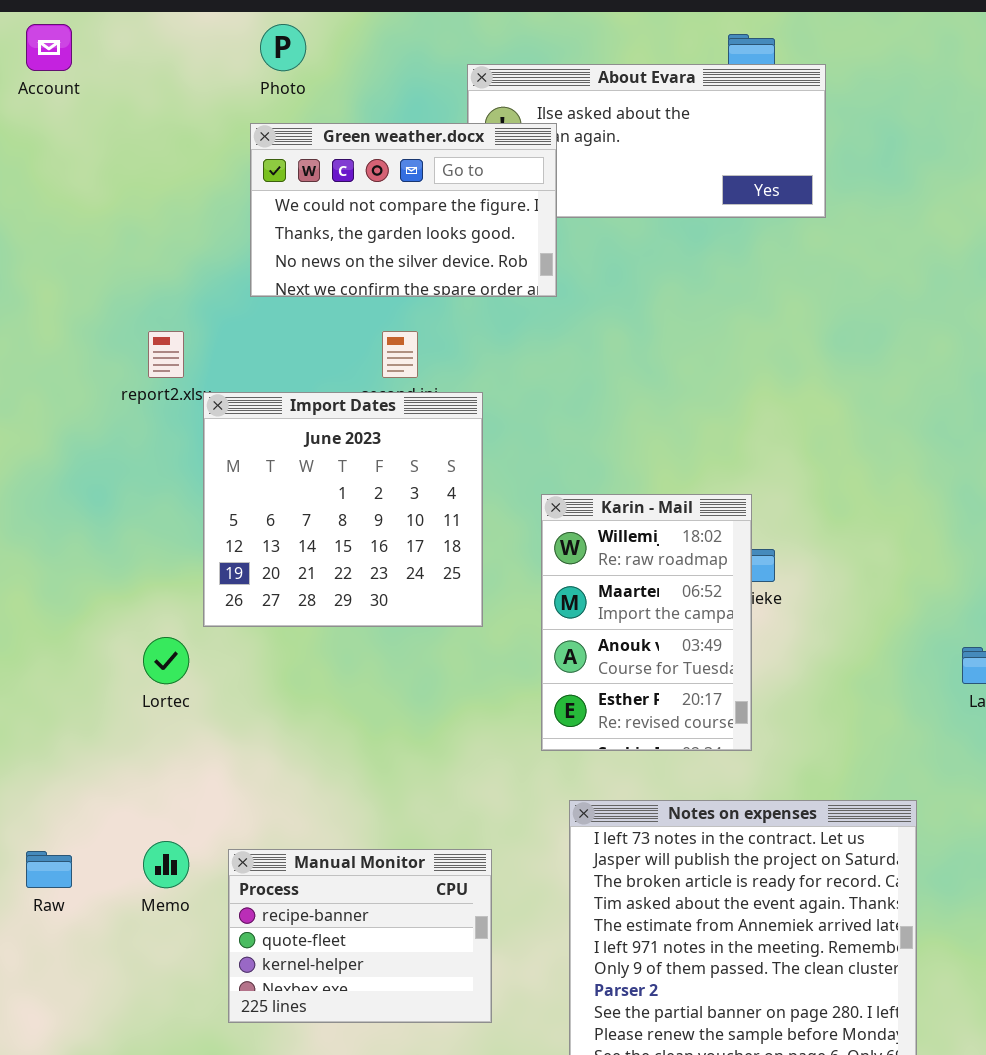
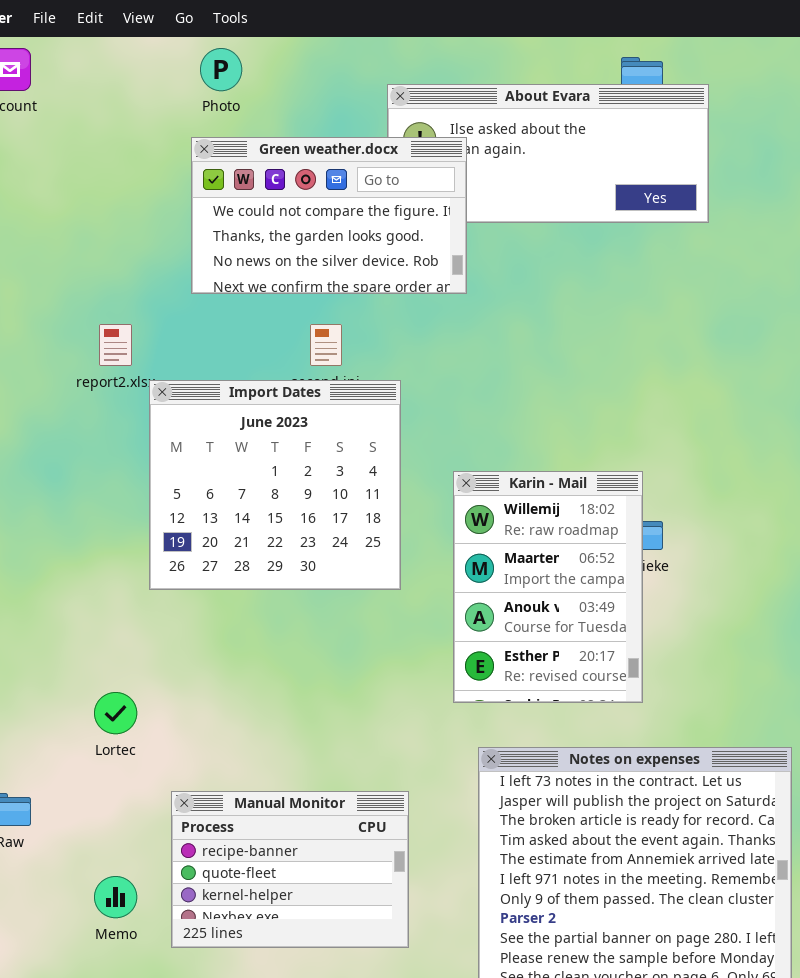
Lortec: [143,637,189,684] -> [94,692,137,734], moved
Memo: [143,841,189,888] -> [94,876,137,918], moved

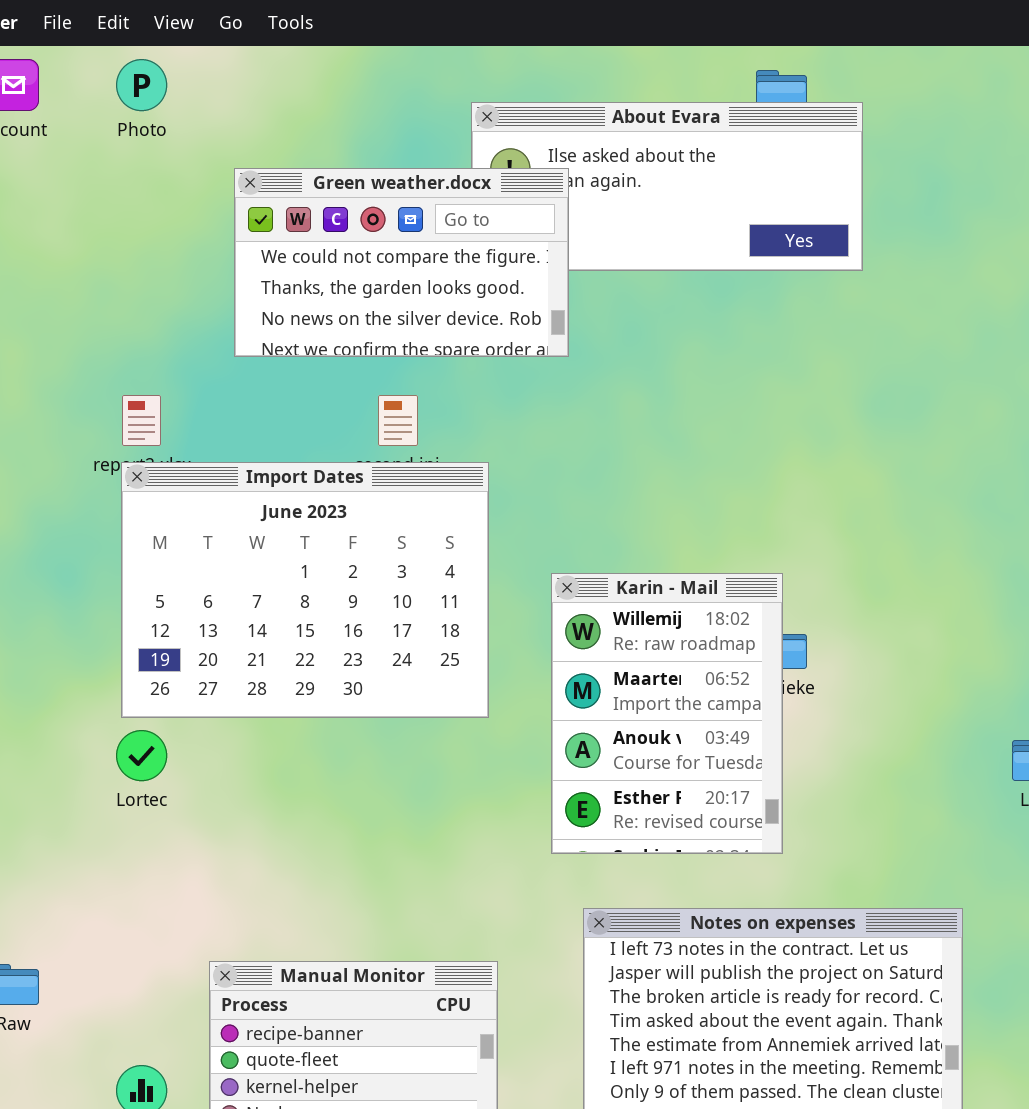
Photo: [200,48,242,91] -> [116,59,167,111], moved
Import Dates: [149,380,401,590] -> [121,462,489,718], resized
Lortec: [94,692,137,734] -> [116,730,167,781], moved

